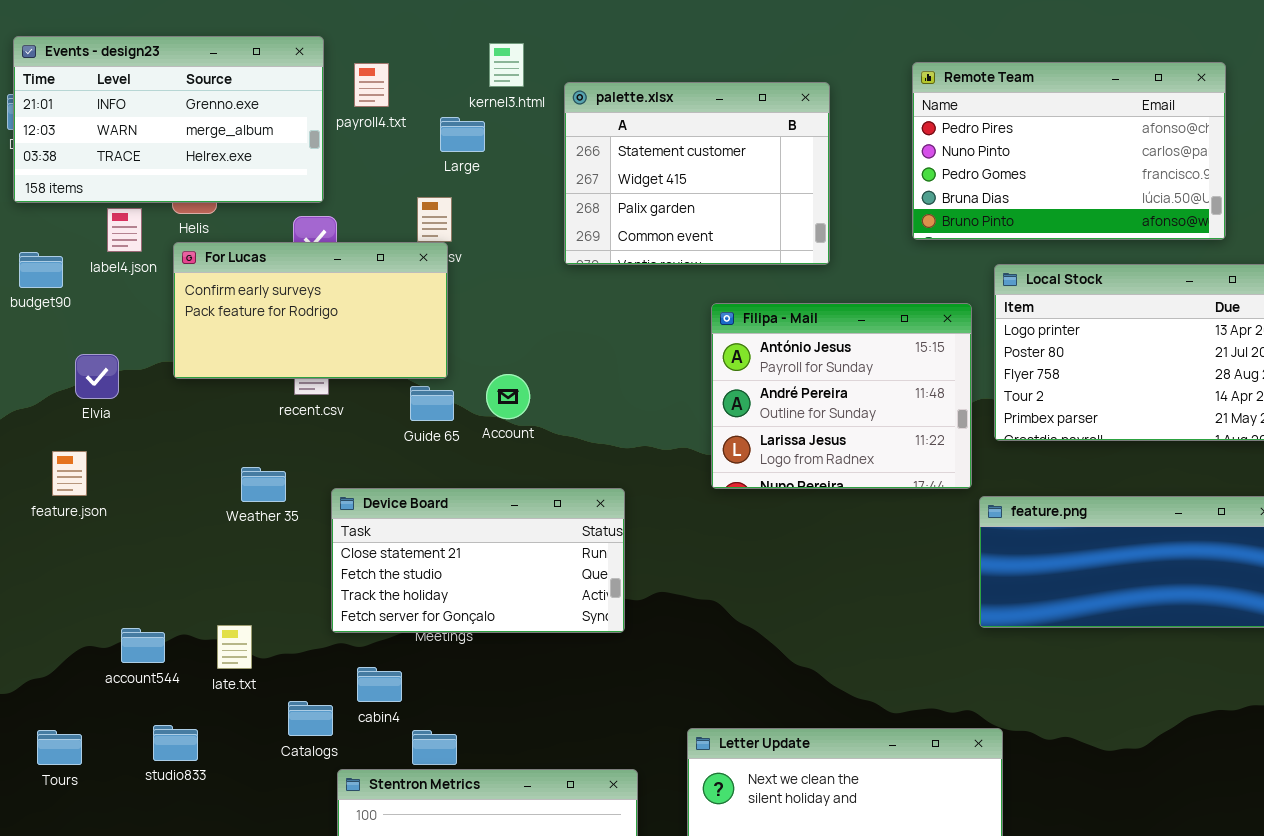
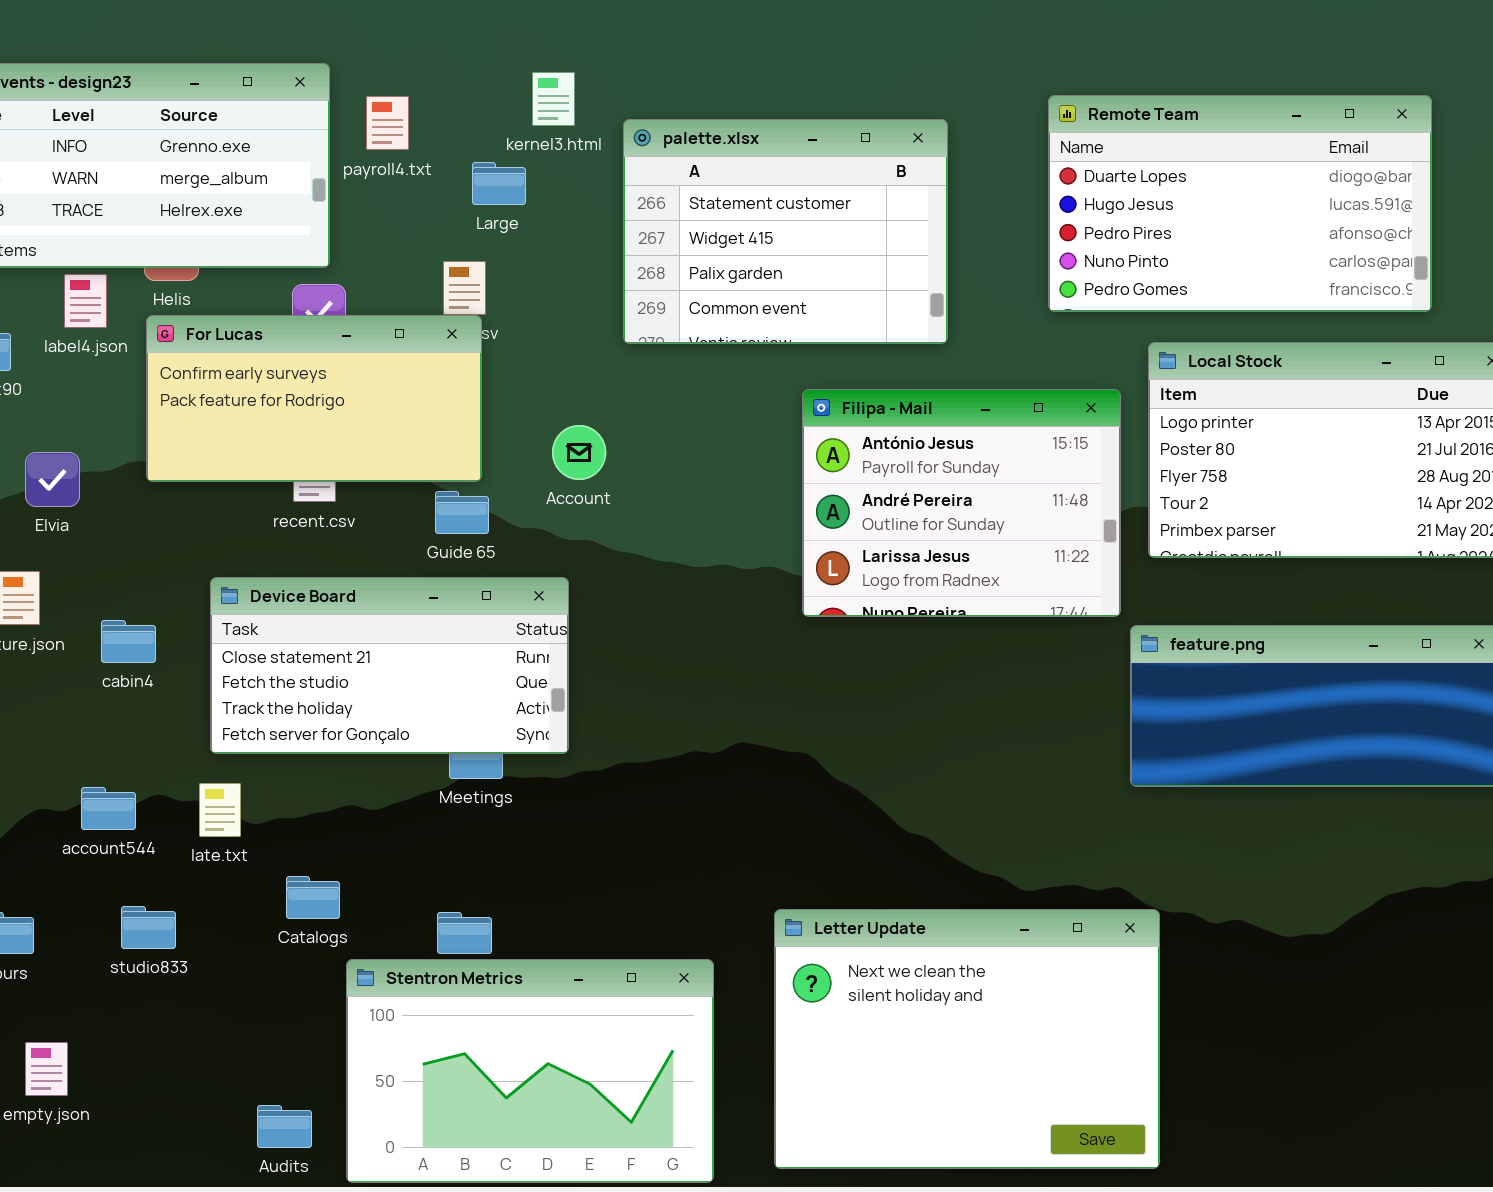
Remote Team: [912,62,1226,240] -> [1048,95,1432,312], scrolled up 2 rows
Account: [486,374,530,419] -> [552,425,606,480], moved
Device Board: [331,488,625,633] -> [210,577,569,754], moved
cabin4: [357,667,402,702] -> [101,620,156,663], moved

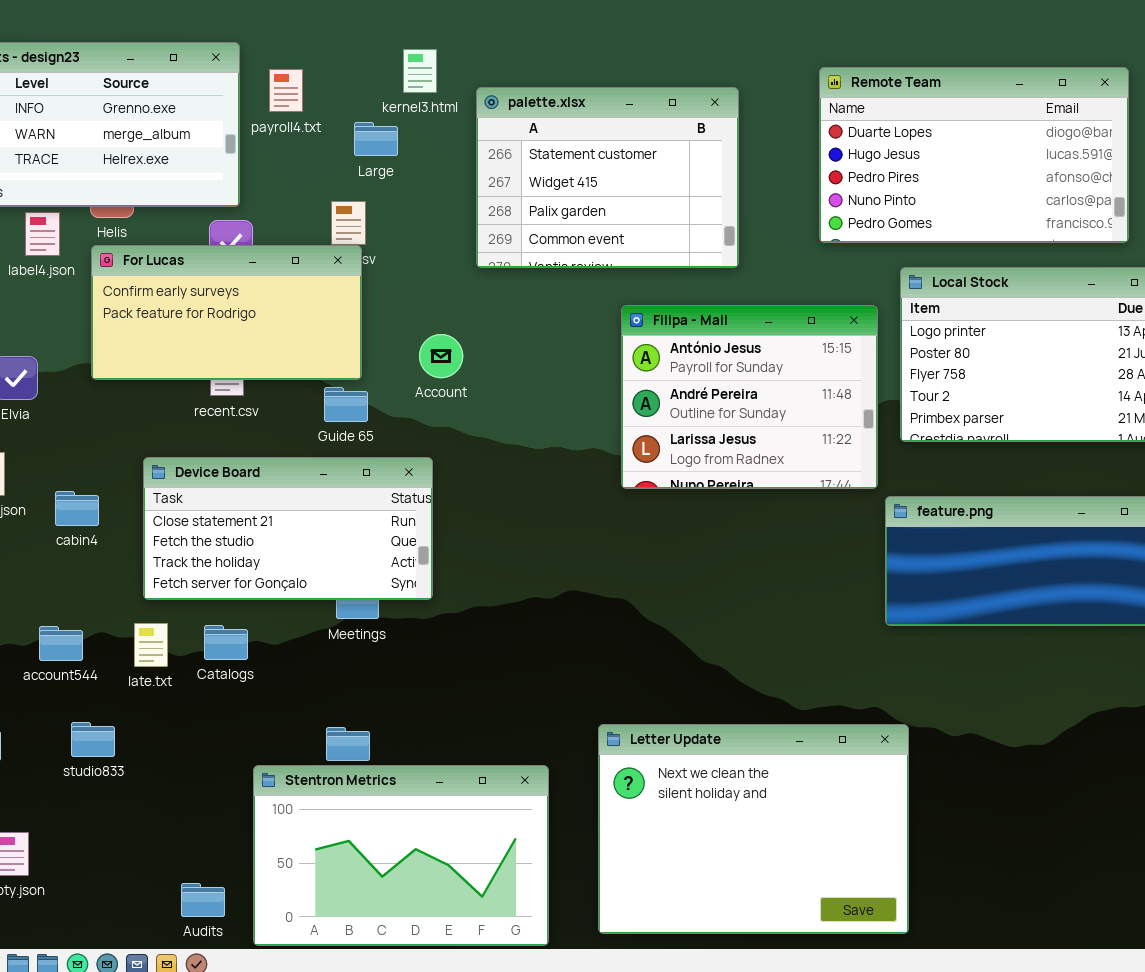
Catalogs: [286,876,340,919] -> [204,625,248,660], moved

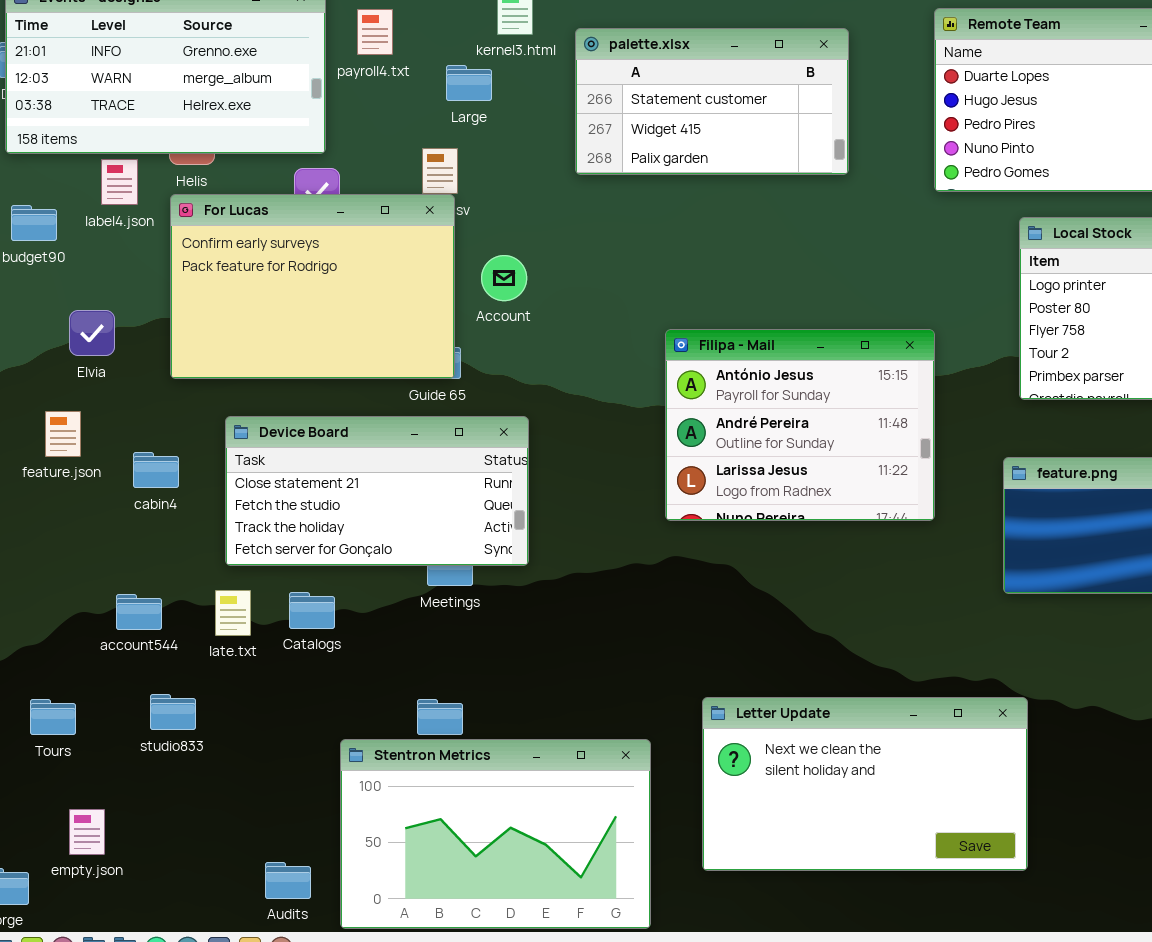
palette.xlsx: [476,87,739,268] -> [575,28,849,175], resized
For Lucas: [91,245,362,380] -> [170,194,455,379], resized
Filipa - Mail: [621,305,878,489] -> [665,329,935,521], moved
Account: [419,334,463,378] -> [481,255,527,301], moved
Letter Update: [598,724,909,934] -> [702,697,1028,871], resized

